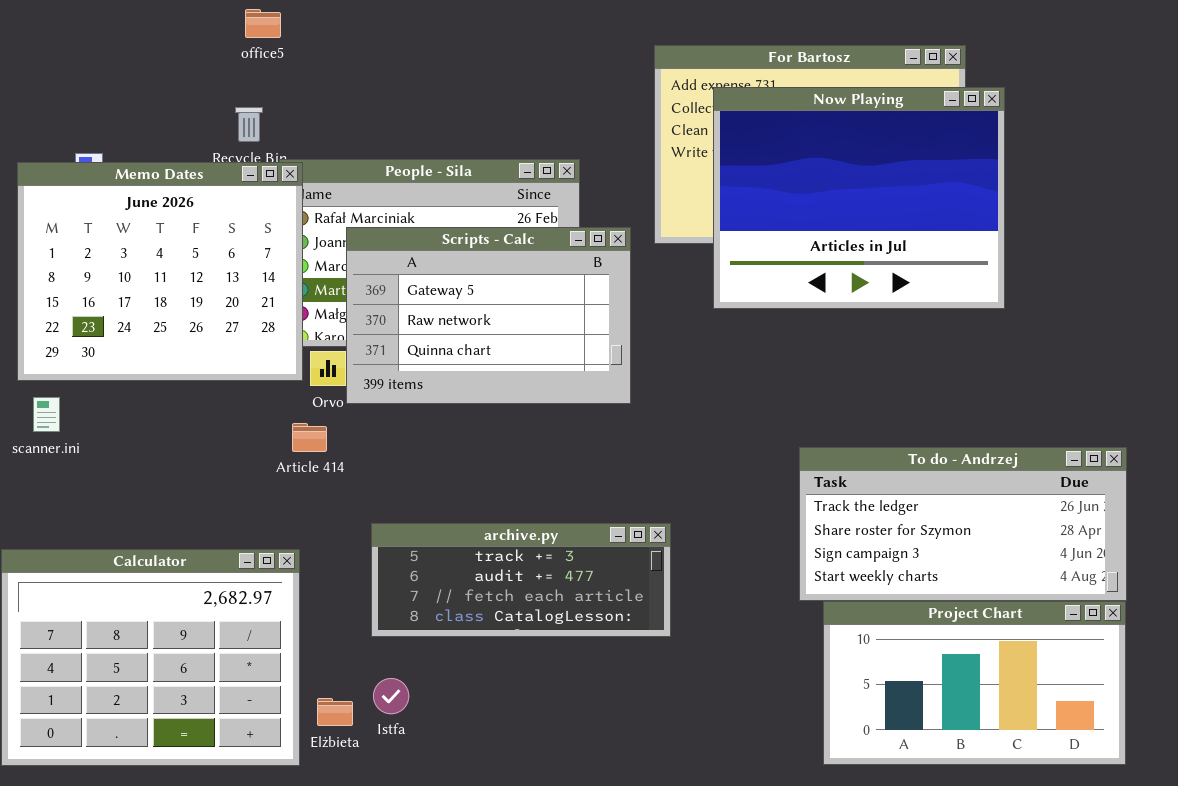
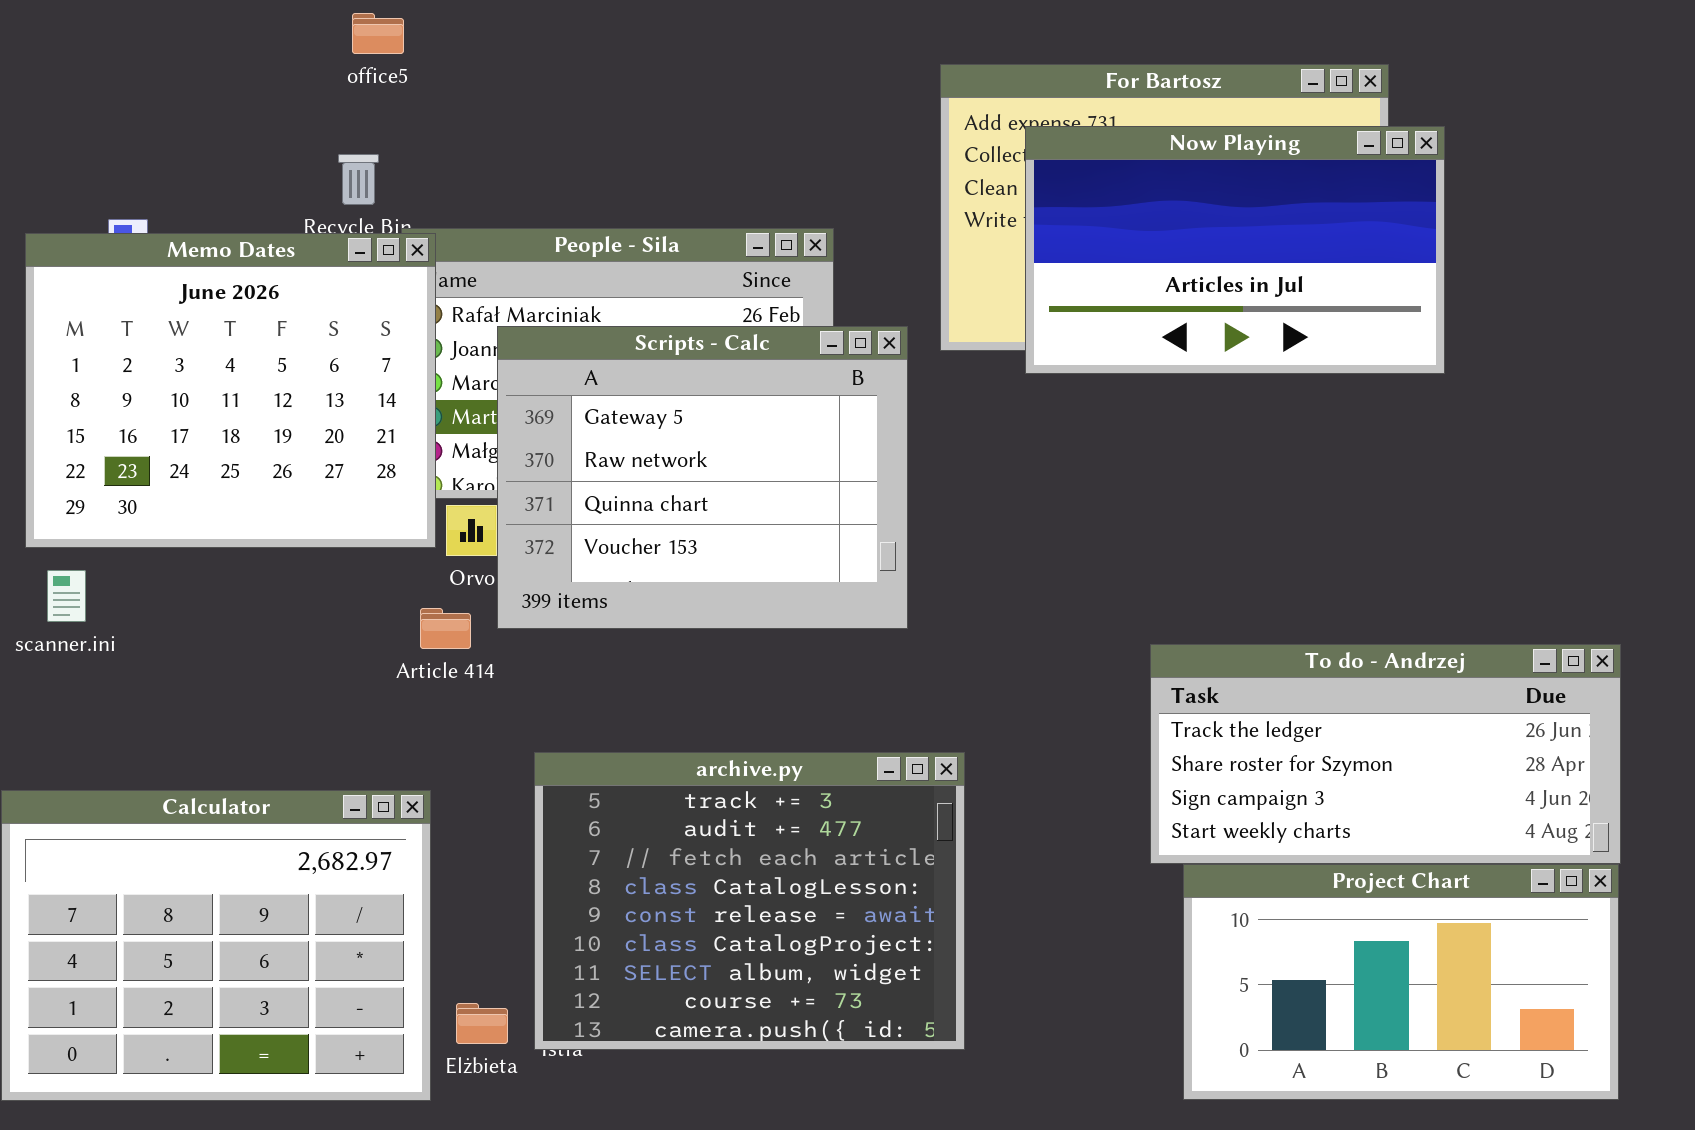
Now Playing: [713,87,1005,309] -> [1025,126,1445,374], resized
Scripts - Calc: [346,227,631,404] -> [497,326,908,629], resized
archive.py: [371,523,671,637] -> [534,752,965,1050], resized

